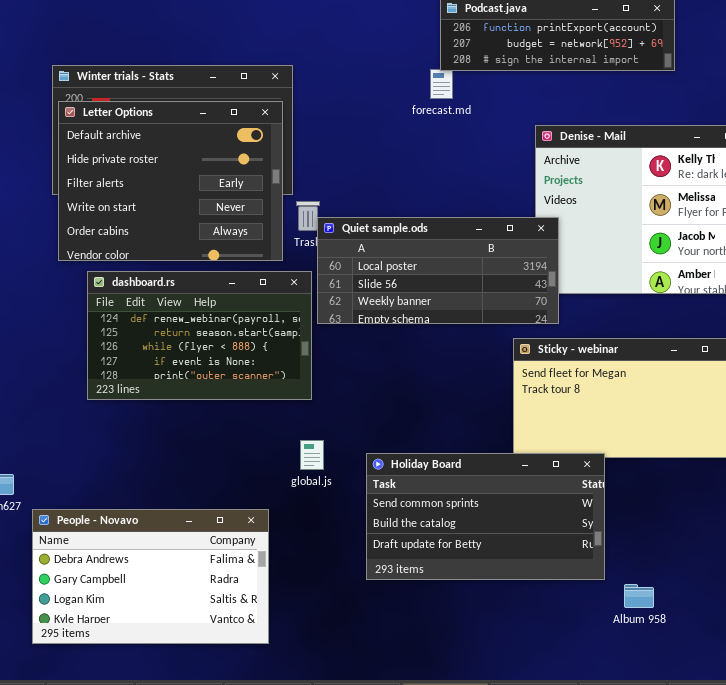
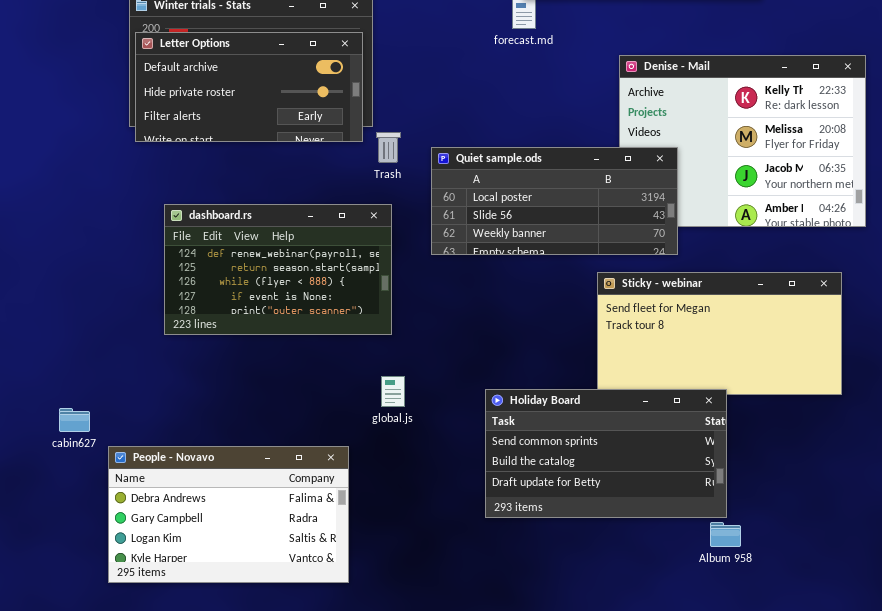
Letter Options: [58,101,283,261] -> [135,32,363,142], resized
Quiet sample.ods: [317,217,559,324] -> [431,147,678,255], moved
Holiday Board: [366,453,605,580] -> [485,389,727,518], moved

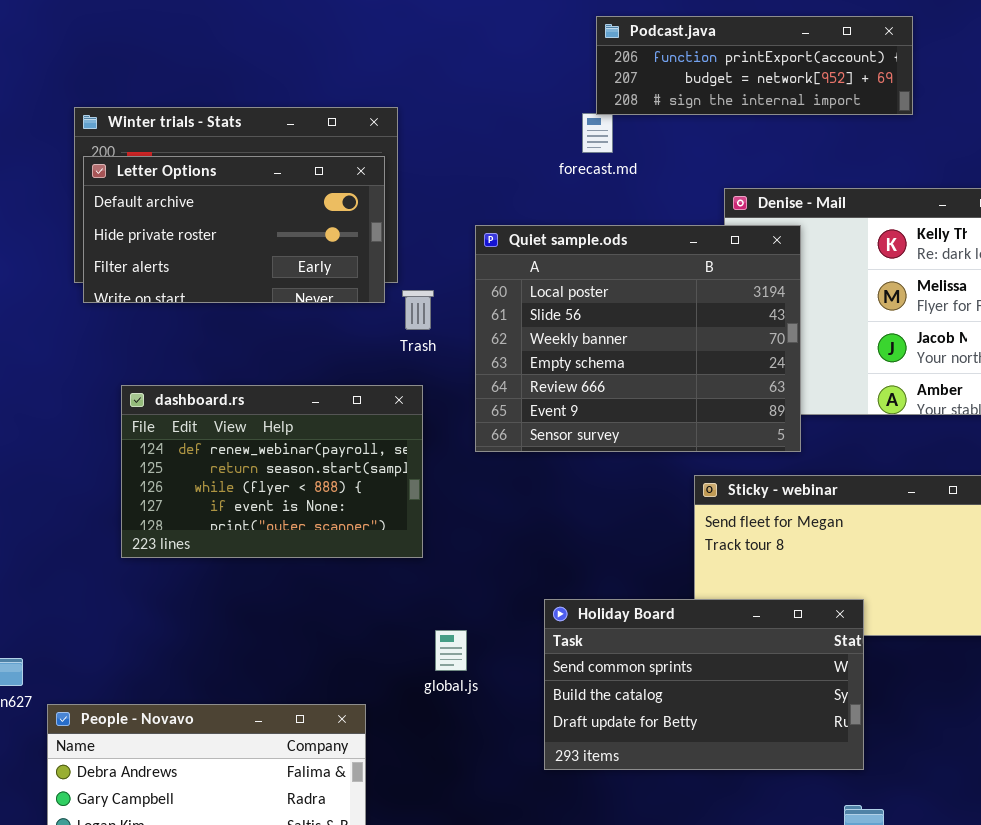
Quiet sample.ods: [431,147,678,255] -> [475,225,801,452], resized
global.js: [381,376,405,407] -> [435,630,467,671], moved
Holiday Board: [485,389,727,518] -> [544,599,864,770], moved

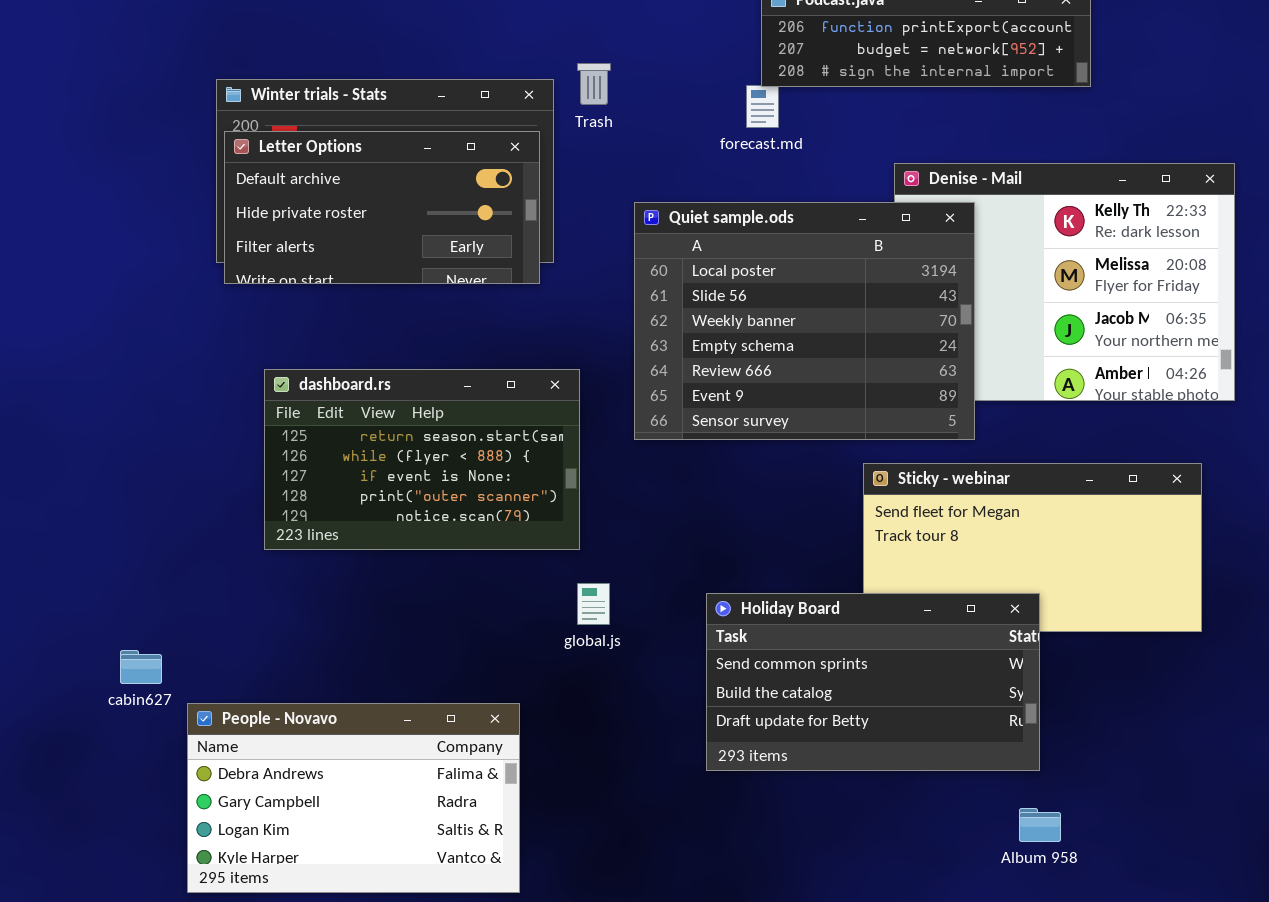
Trash: [402,290,434,330] -> [577,63,611,105], moved
dashboard.rs: [121,385,423,558] -> [264,369,580,550], scrolled down 1 row
global.js: [435,630,467,671] -> [577,583,610,625], moved

